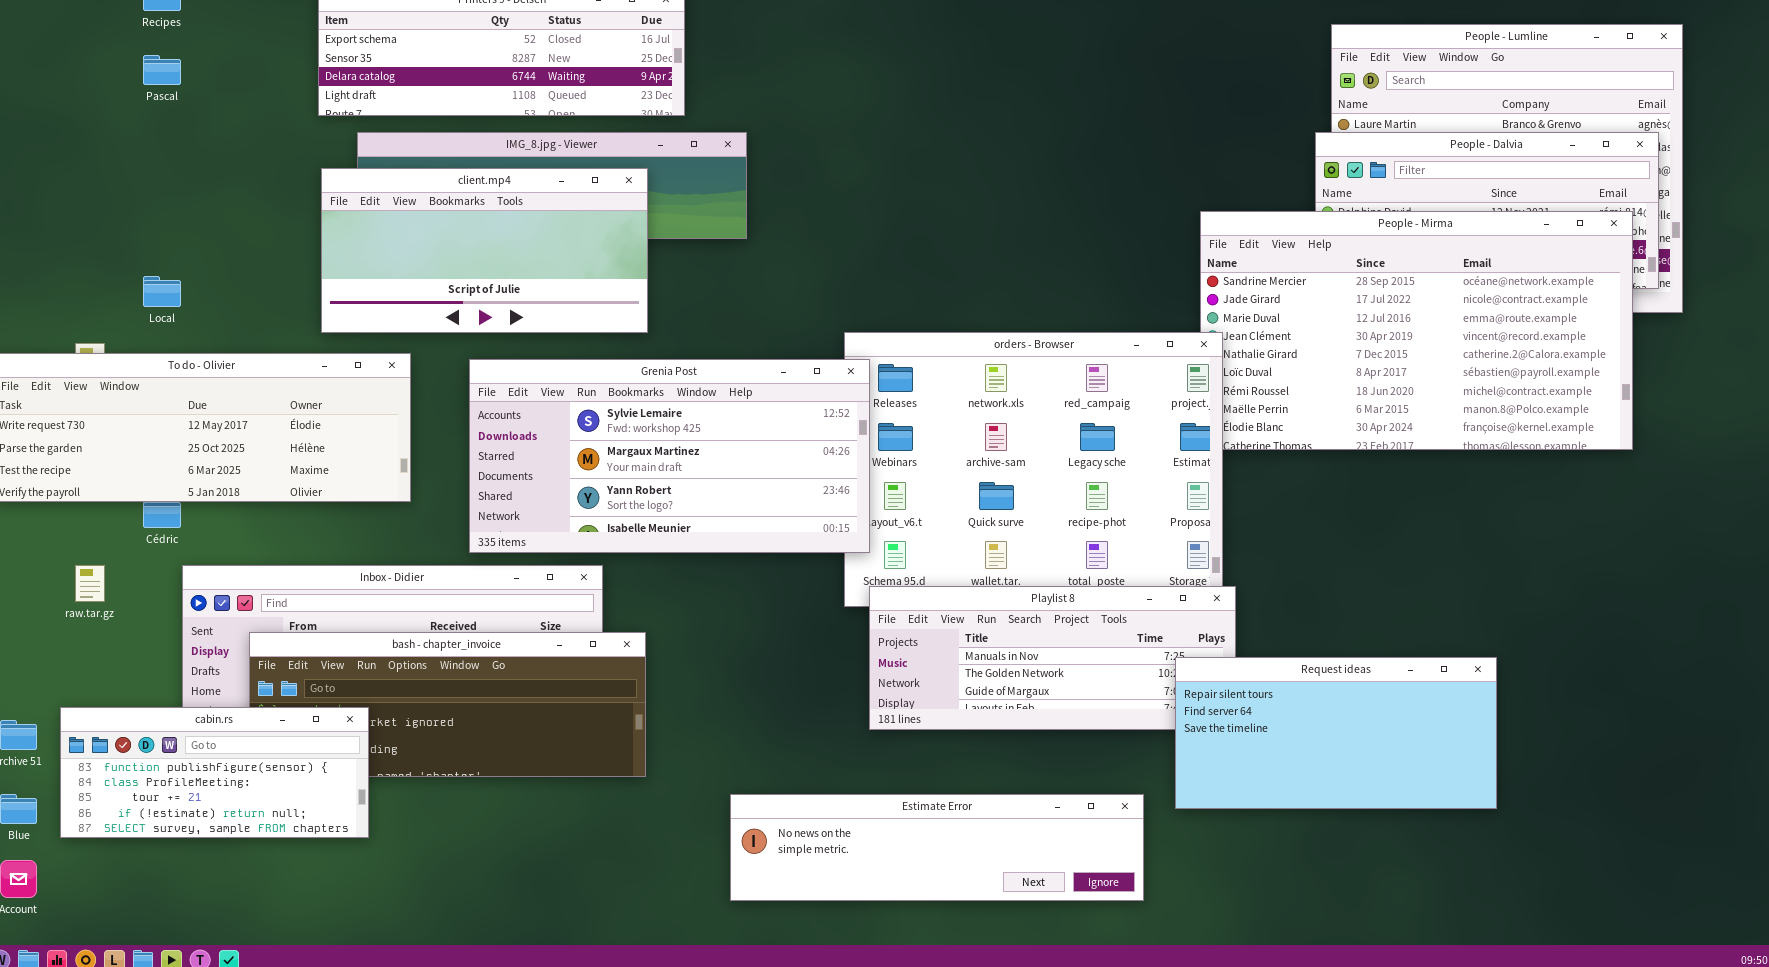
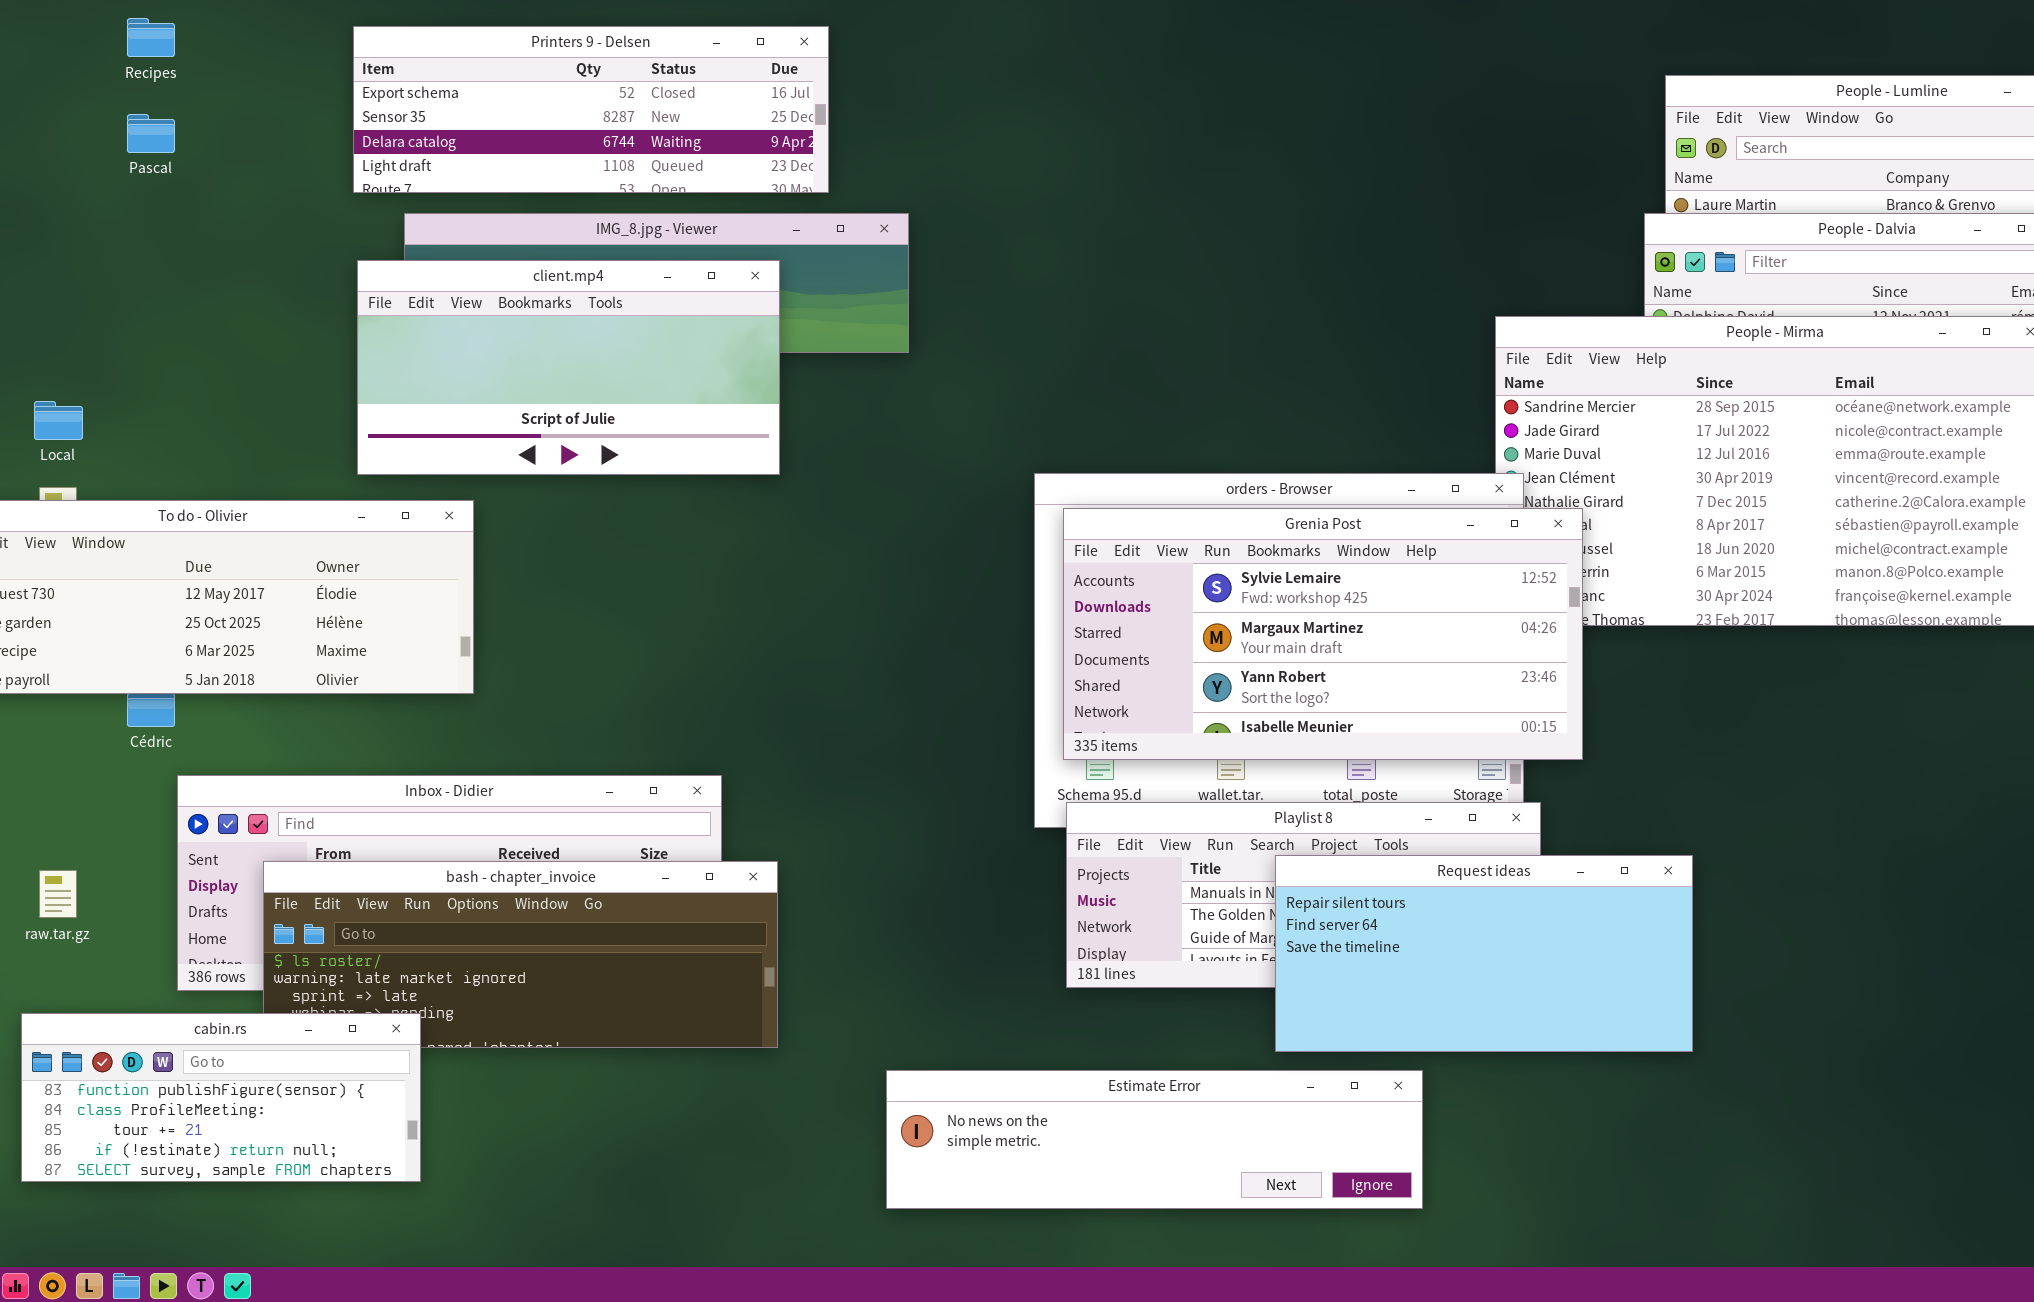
Local: [143,276,181,307] -> [34,401,83,440], moved
Grenia Post: [469,359,870,553] -> [1063,508,1583,760], moved
raw.tar.gz: [75,565,105,602] -> [39,870,77,918], moved
Request ideas: [1175,657,1497,809] -> [1275,855,1693,1052], moved
cabin.rs: [60,707,369,838] -> [21,1013,421,1182], moved

